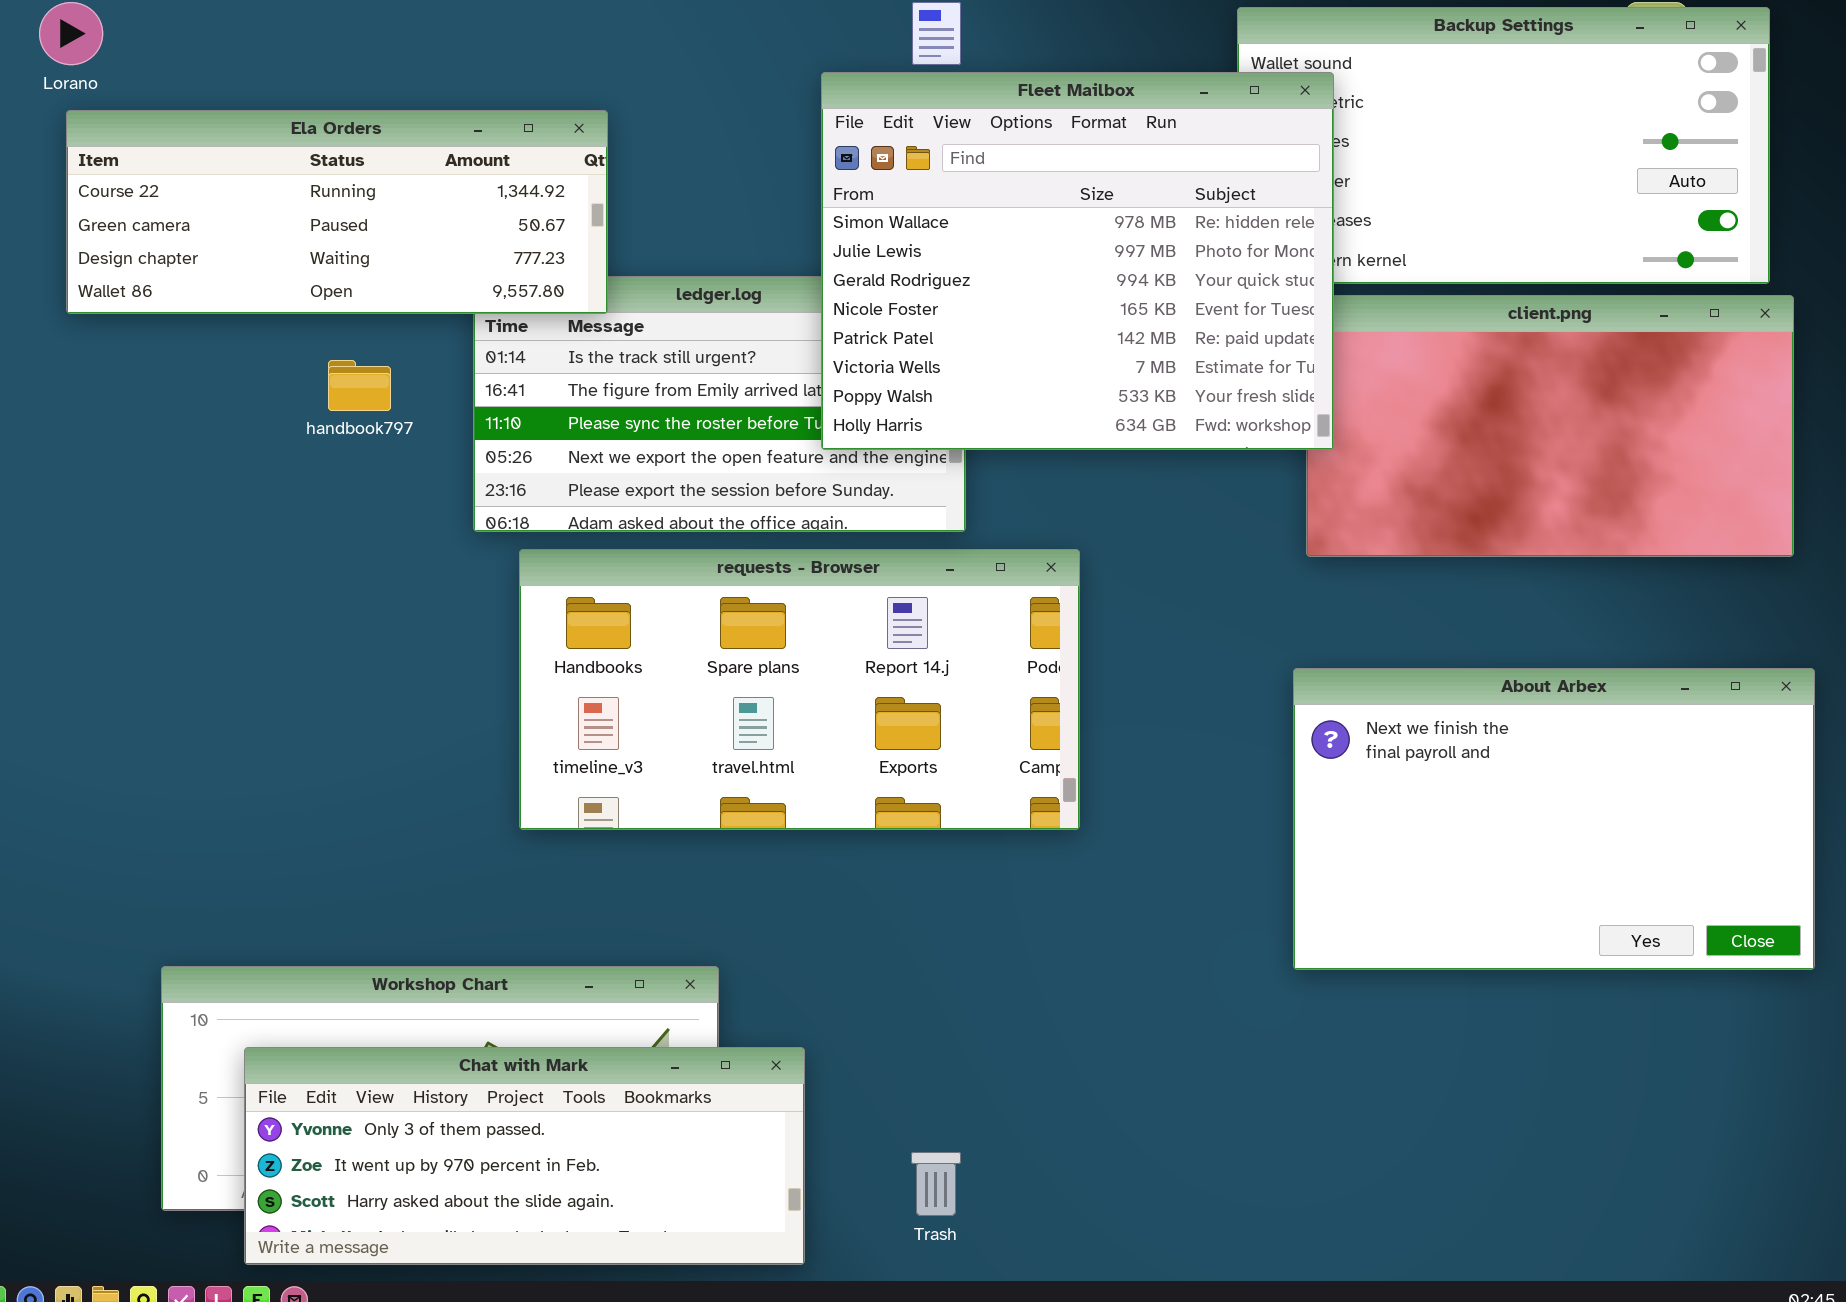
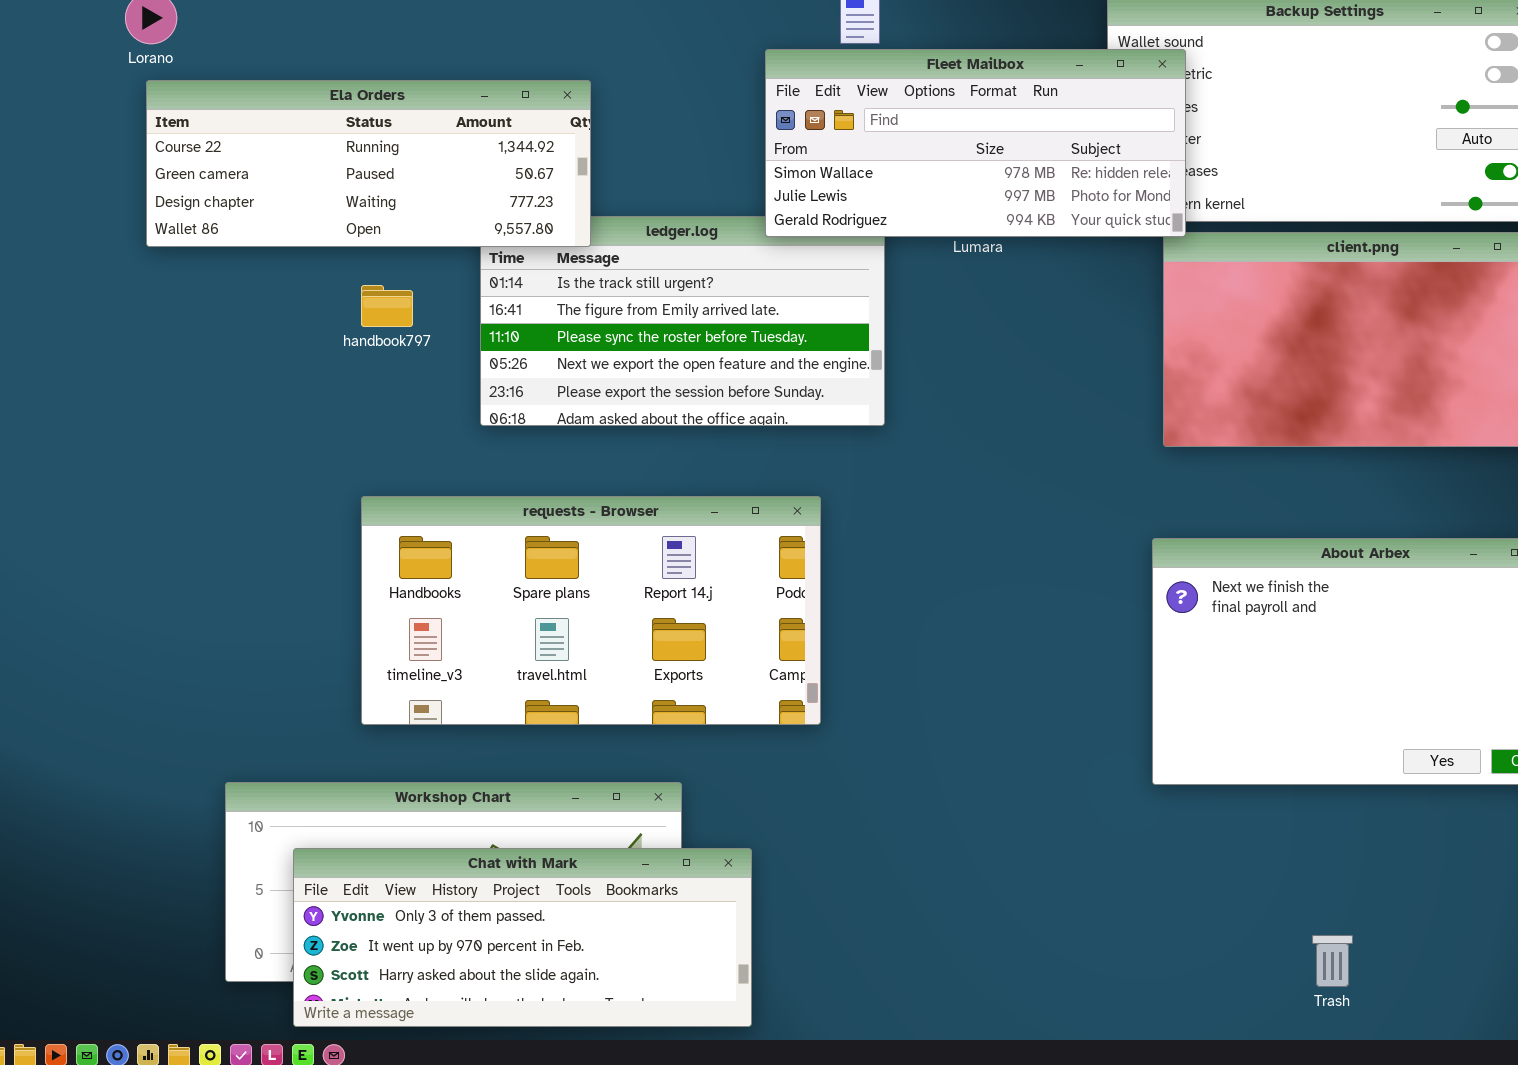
Fleet Mailbox: [821,72,1334,450] -> [765,49,1186,237], resized
requests - Browser: [519,549,1080,830] -> [361,496,821,725], moved
Trash: [911,1152,961,1216] -> [1312,935,1353,987], moved

